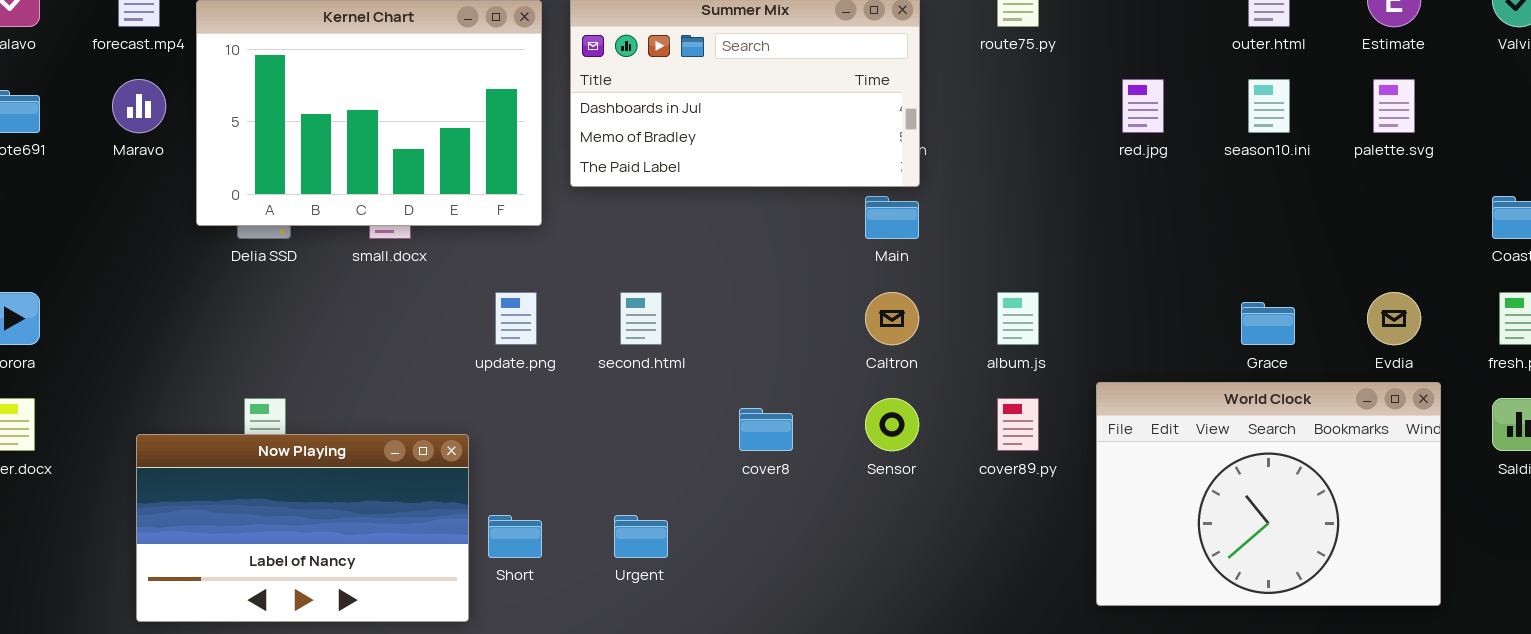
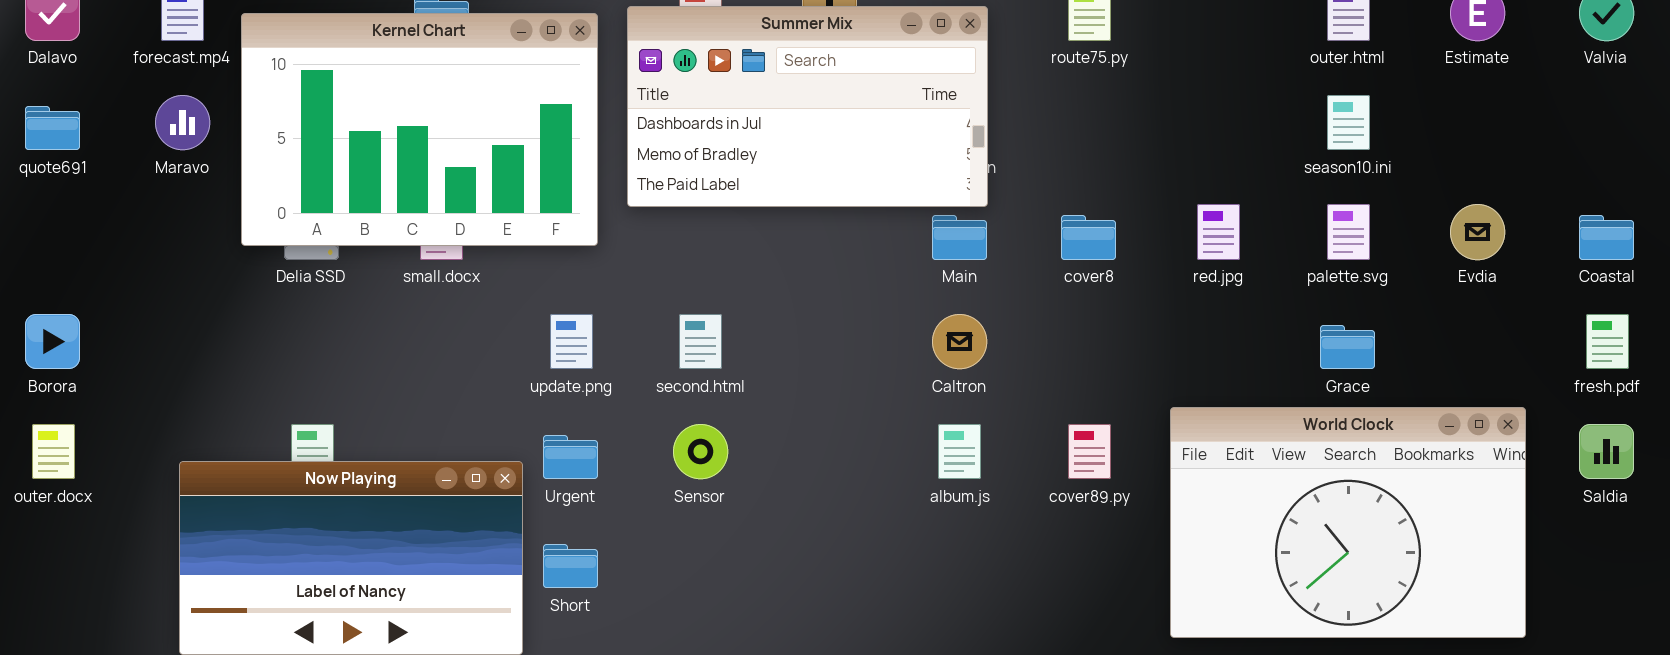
red.jpg: [1122,79,1164,133] -> [1197,204,1240,260], moved
palette.svg: [1373,79,1415,133] -> [1327,204,1370,260], moved
album.js: [997,292,1039,345] -> [938,424,981,479], moved
Evdia: [1367,292,1421,345] -> [1450,204,1505,260], moved
Sensor: [865,398,919,451] -> [673,424,728,479], moved
cover8: [739,408,793,451] -> [1061,215,1116,260], moved
Urgent: [614,515,668,558] -> [543,435,598,479], moved

